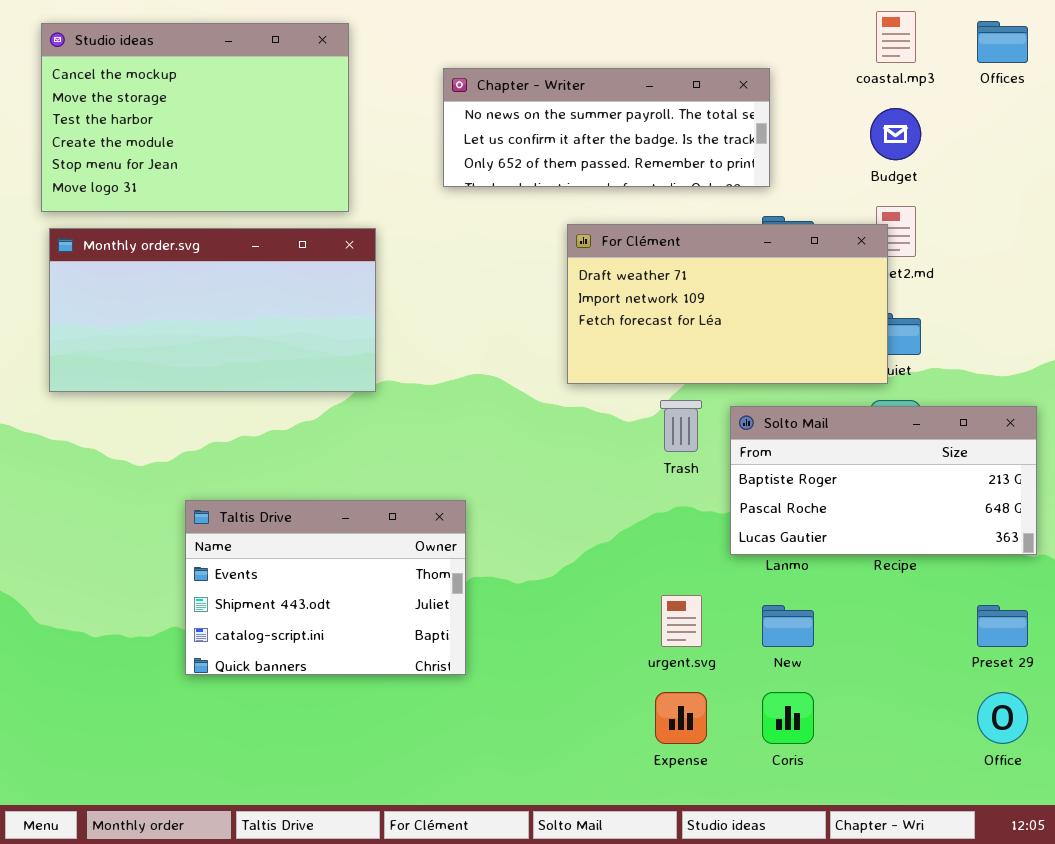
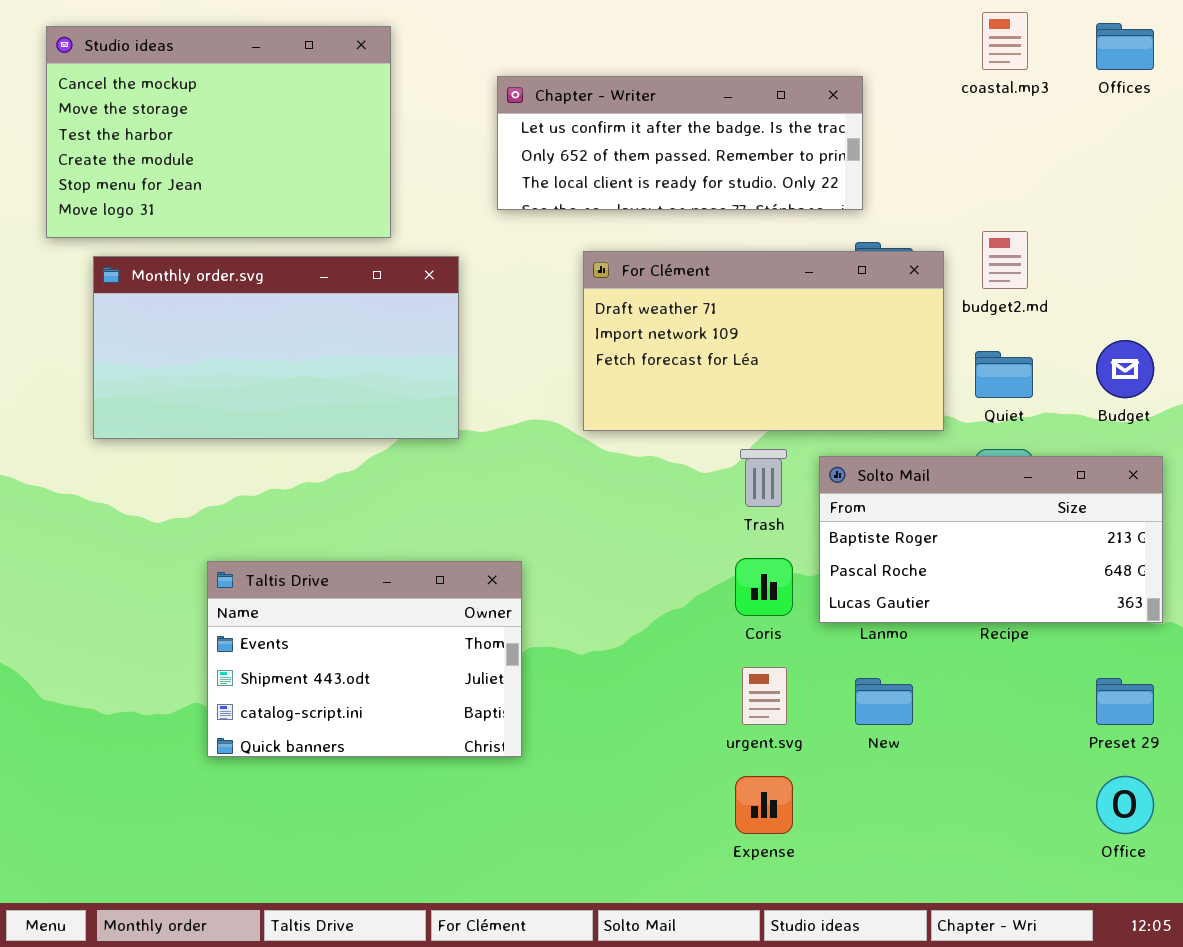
Chapter - Writer: [443,68,770,187] -> [497,76,863,210], scrolled down 1 row
Budget: [870,108,921,160] -> [1096,340,1154,398], moved
For Clément: [567,224,888,384] -> [583,251,944,431], moved
Monthly order.svg: [49,228,376,392] -> [93,256,459,439], moved
Coris: [762,692,814,744] -> [735,558,793,616], moved

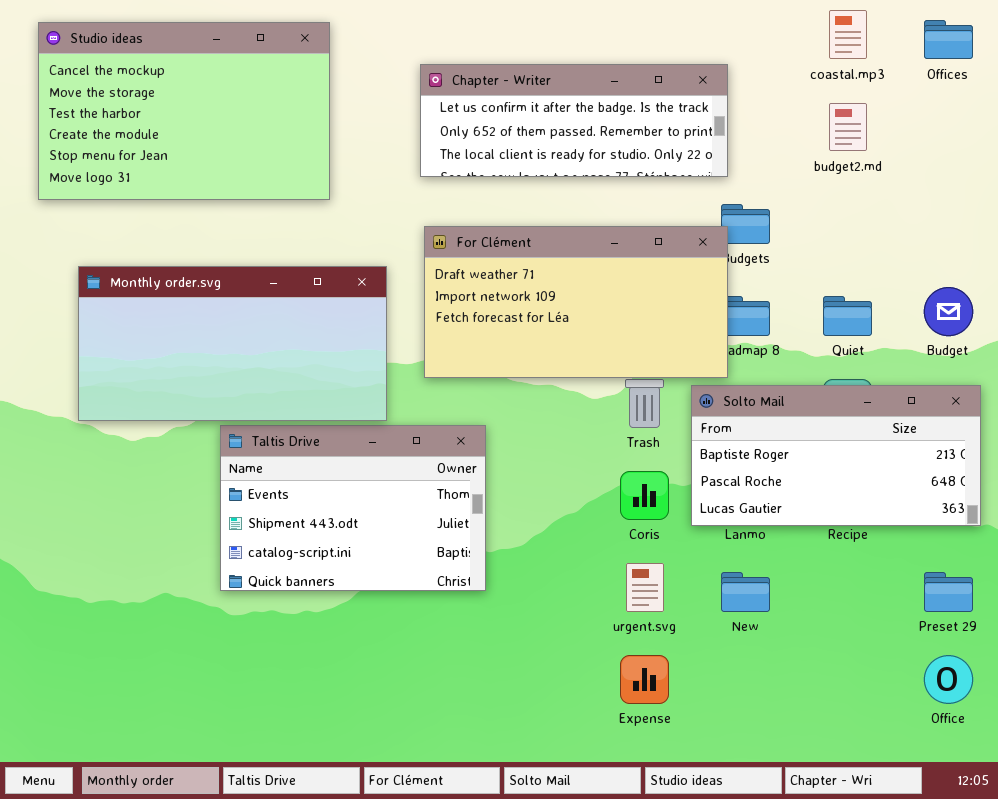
budget2.md: [982,231,1028,289] -> [829,103,867,151], moved
For Clément: [583,251,944,431] -> [424,226,728,378], moved
Monthly order.svg: [93,256,459,439] -> [78,266,387,421], moved
Taltis Drive: [207,561,522,757] -> [220,425,486,591], moved

